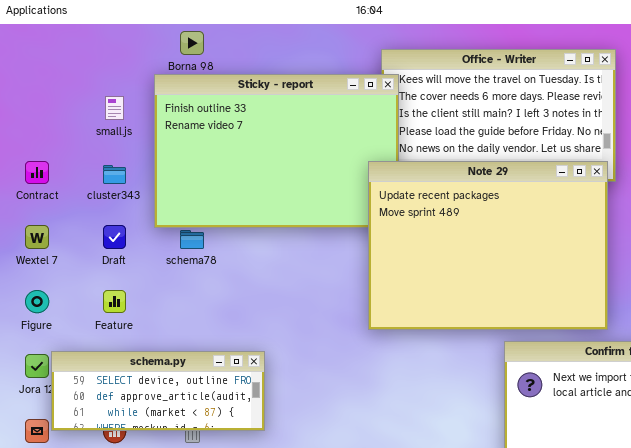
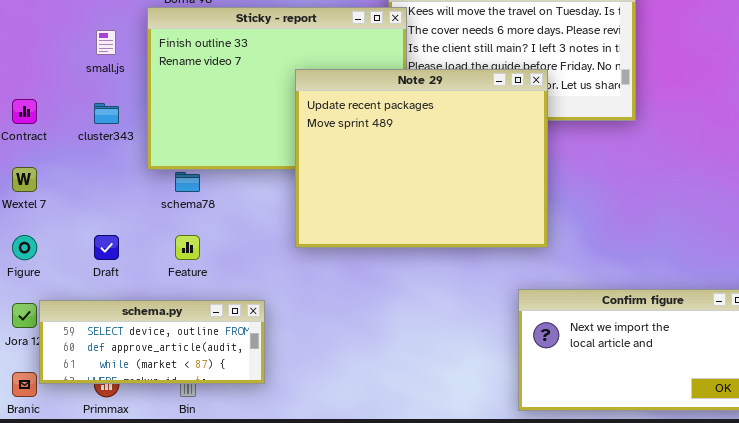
Note 29: [368,161,608,330] -> [295,69,548,248], moved
Draft: [103,225,126,249] -> [94,235,119,260], moved
Feature: [103,290,126,313] -> [175,235,200,260], moved

